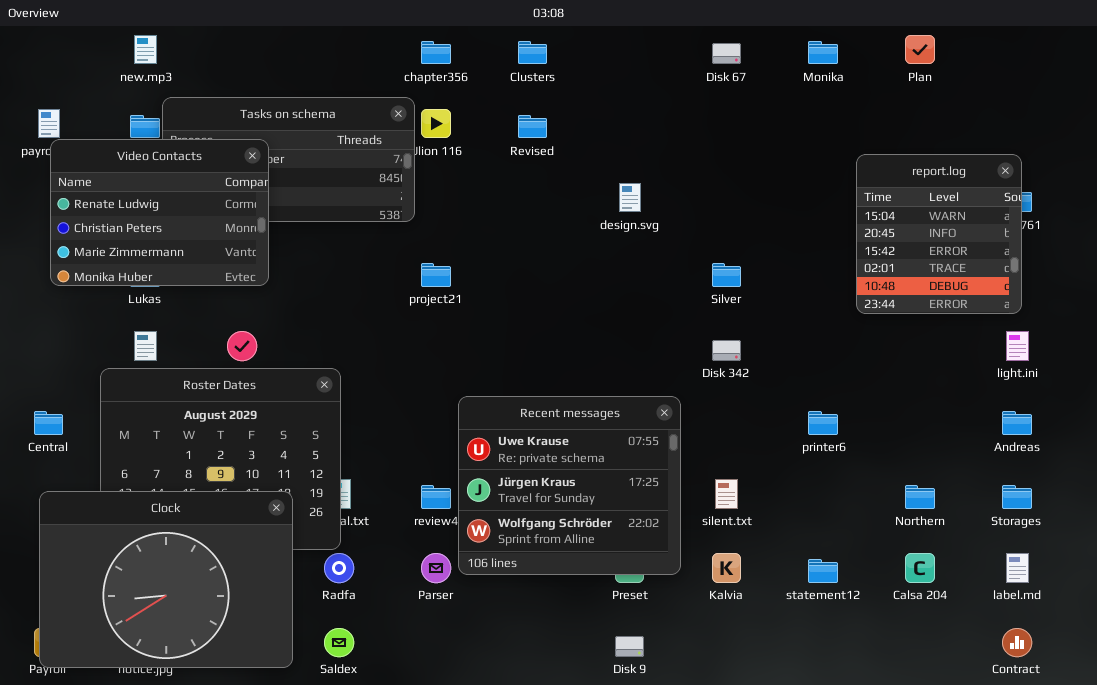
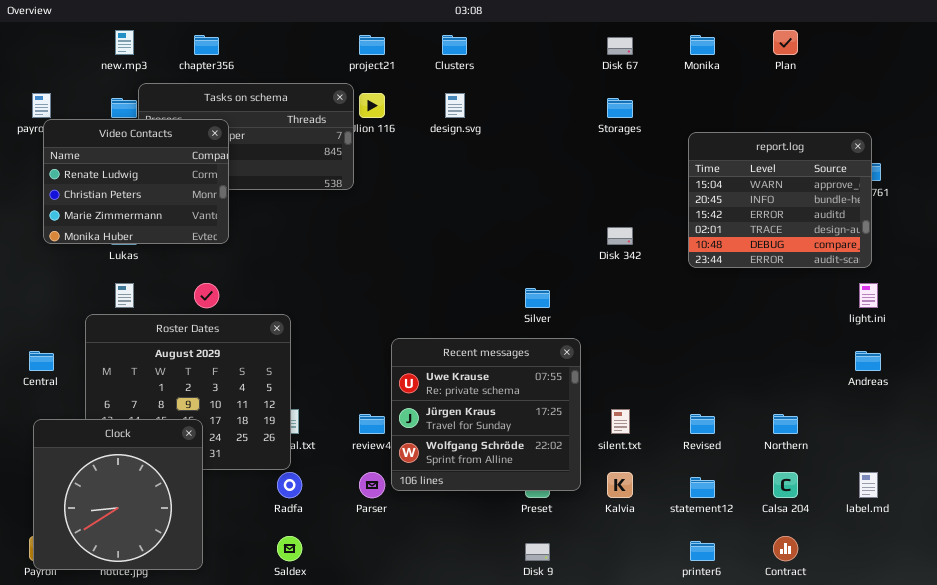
chapter356: [421,41,451,64] -> [194,35,219,55], moved
Revised: [518,115,547,138] -> [690,414,715,434], moved
report.log: [856,154,1022,314] -> [688,132,872,268], resized
design.svg: [619,183,641,212] -> [445,93,465,118], moved
project21: [421,263,451,287] -> [359,35,385,55], moved
Silver: [712,263,741,287] -> [525,288,550,308], moved
Disk 342: [712,340,741,361] -> [607,227,633,245], moved
printer6: [808,411,838,435] -> [690,541,715,561], moved
Storages: [1002,485,1032,509] -> [607,98,633,118], moved
Clock: [39,491,293,668] -> [33,419,203,570], resized
Contract: [1002,628,1032,657] -> [773,536,798,561], moved

